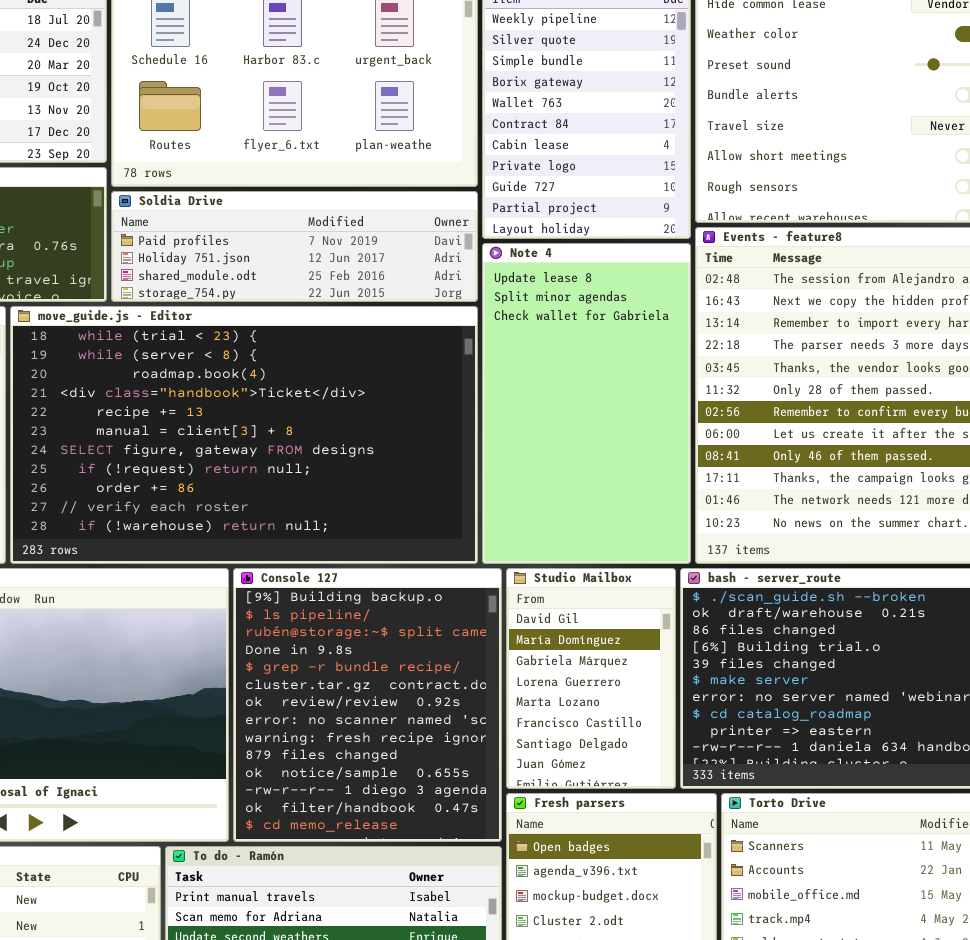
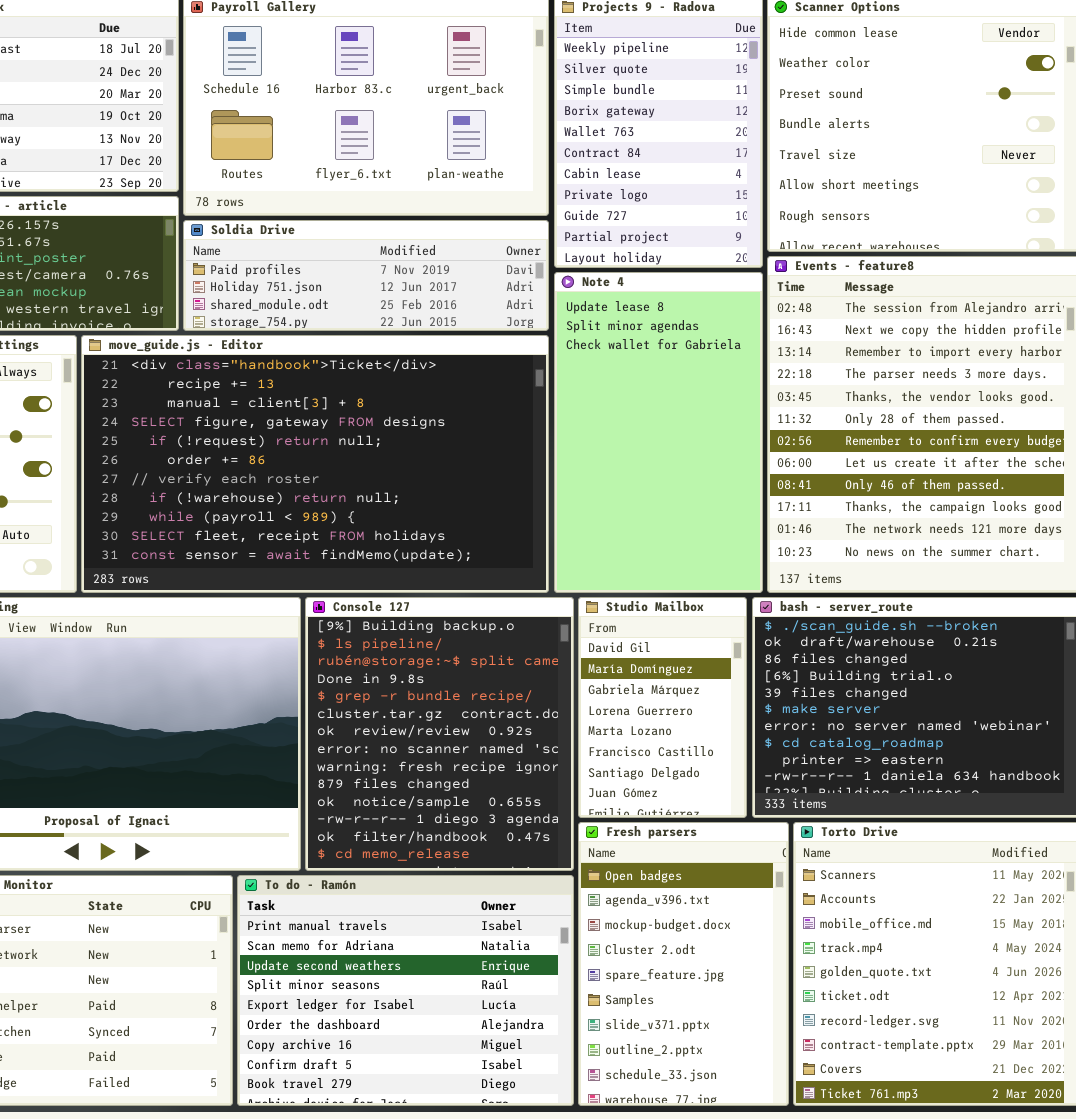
move_guide.js - Editor: [10,306,478,564] -> [81,335,549,593], scrolled down 3 rows

